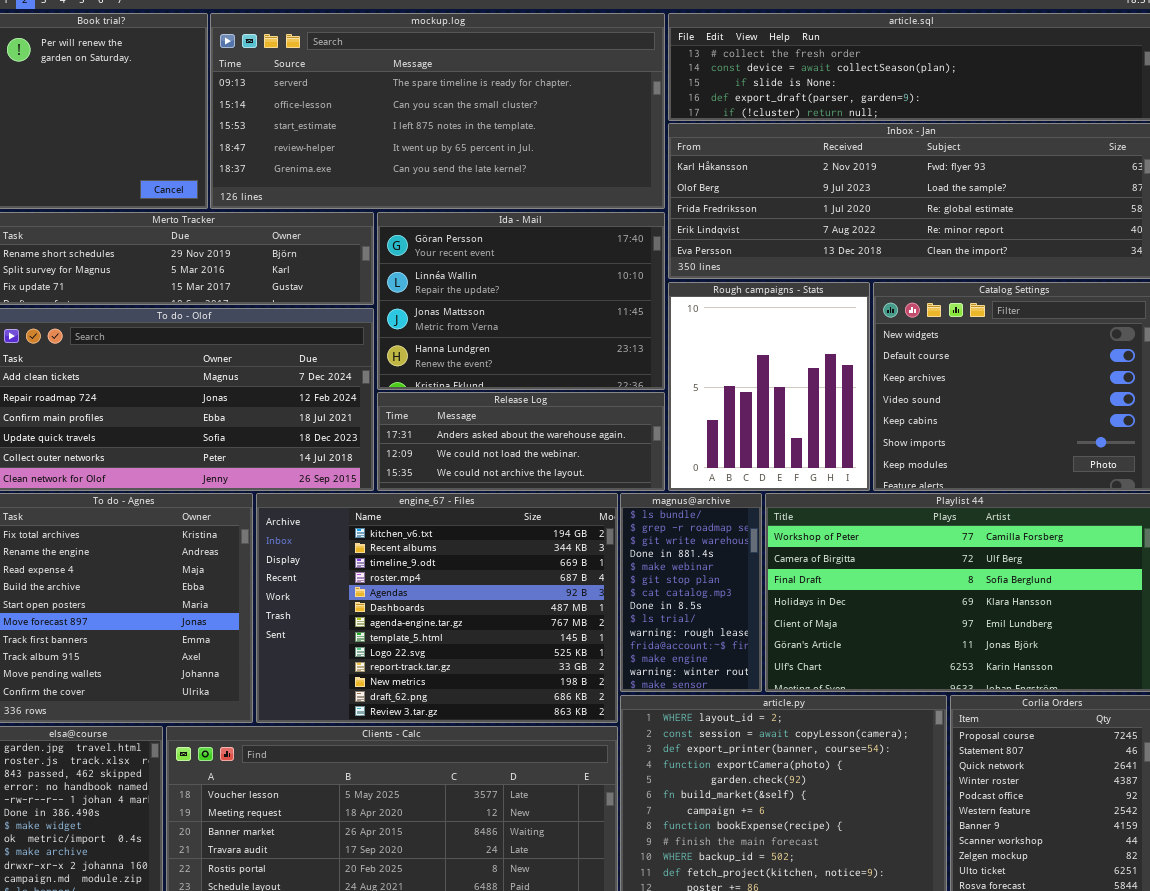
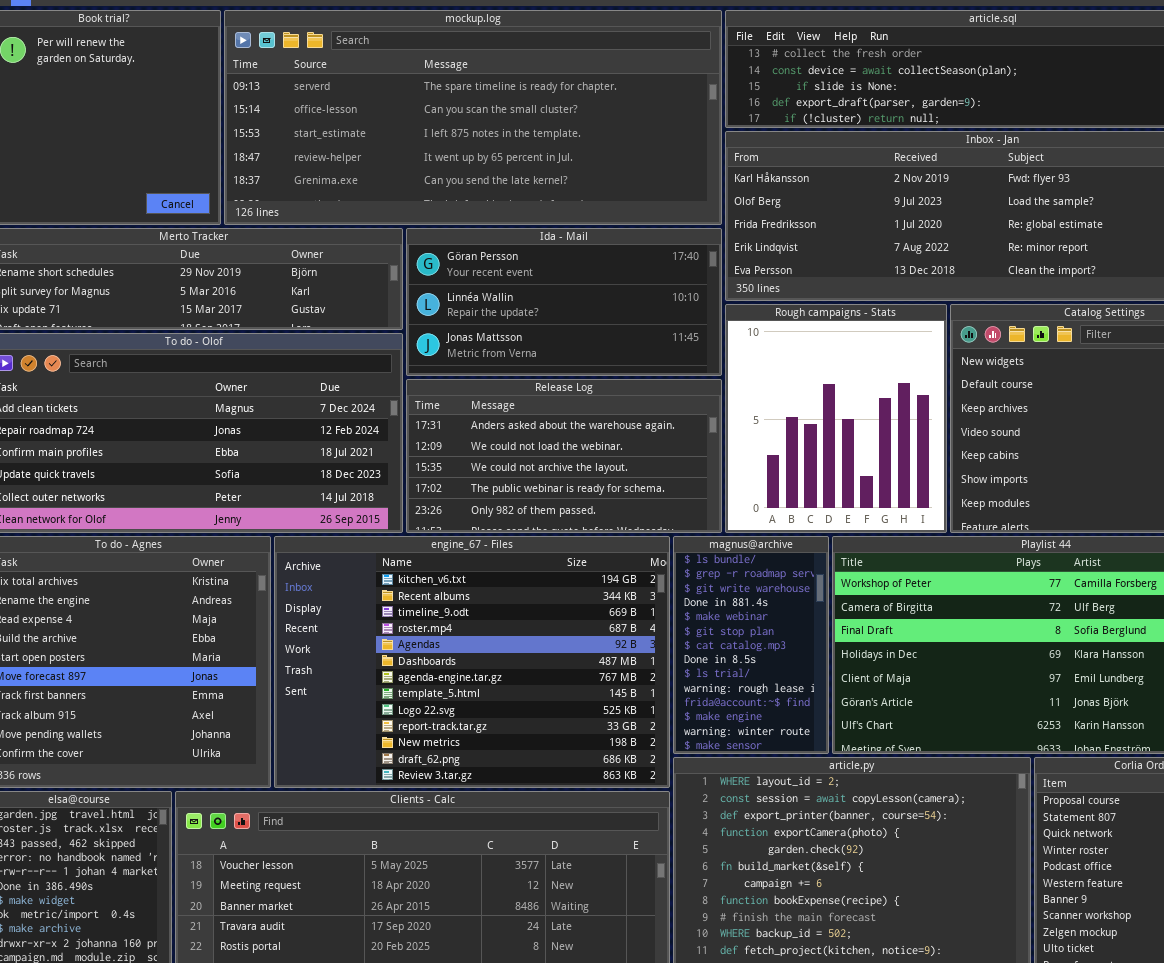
Ida - Mail: [377,212,665,390] -> [406,228,722,376], resized
Release Log: [377,392,665,491] -> [406,379,722,533], resized

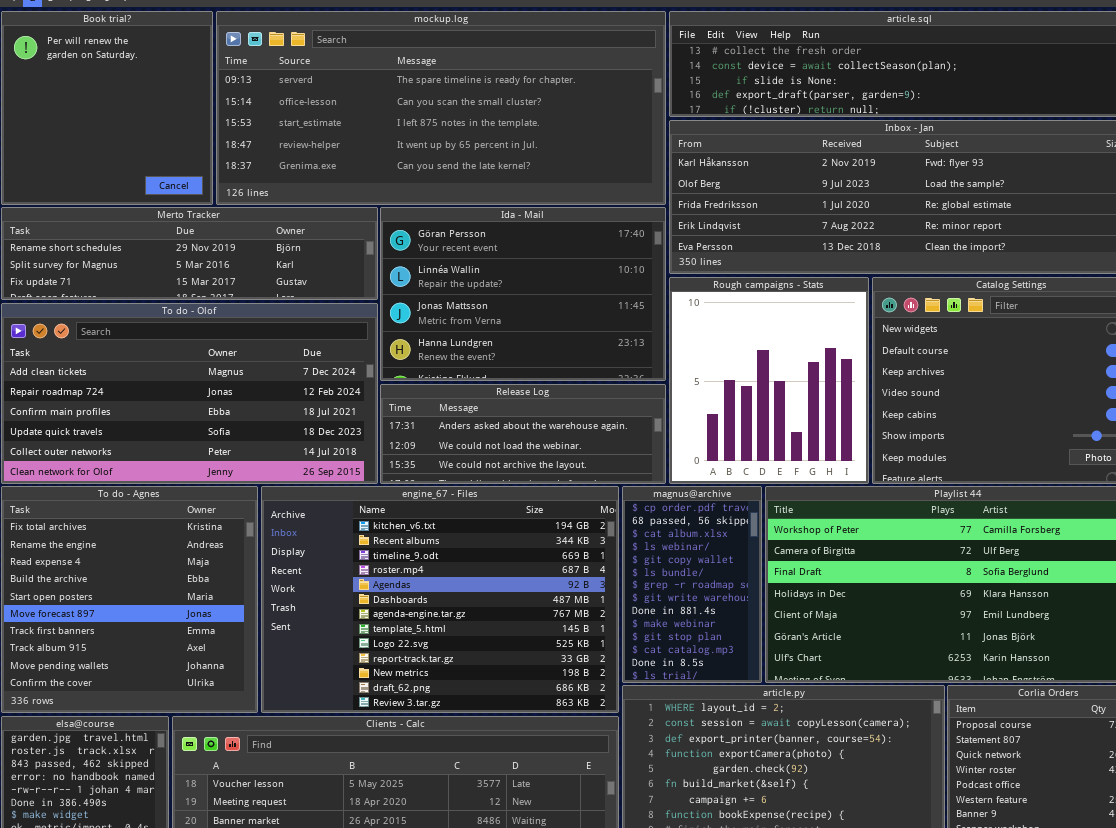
Ida - Mail: [406,228,722,376] -> [380,207,666,381], resized
Release Log: [406,379,722,533] -> [380,384,666,484], resized
magnus@archive: [673,536,829,754] -> [622,486,762,683], scrolled up 5 rows

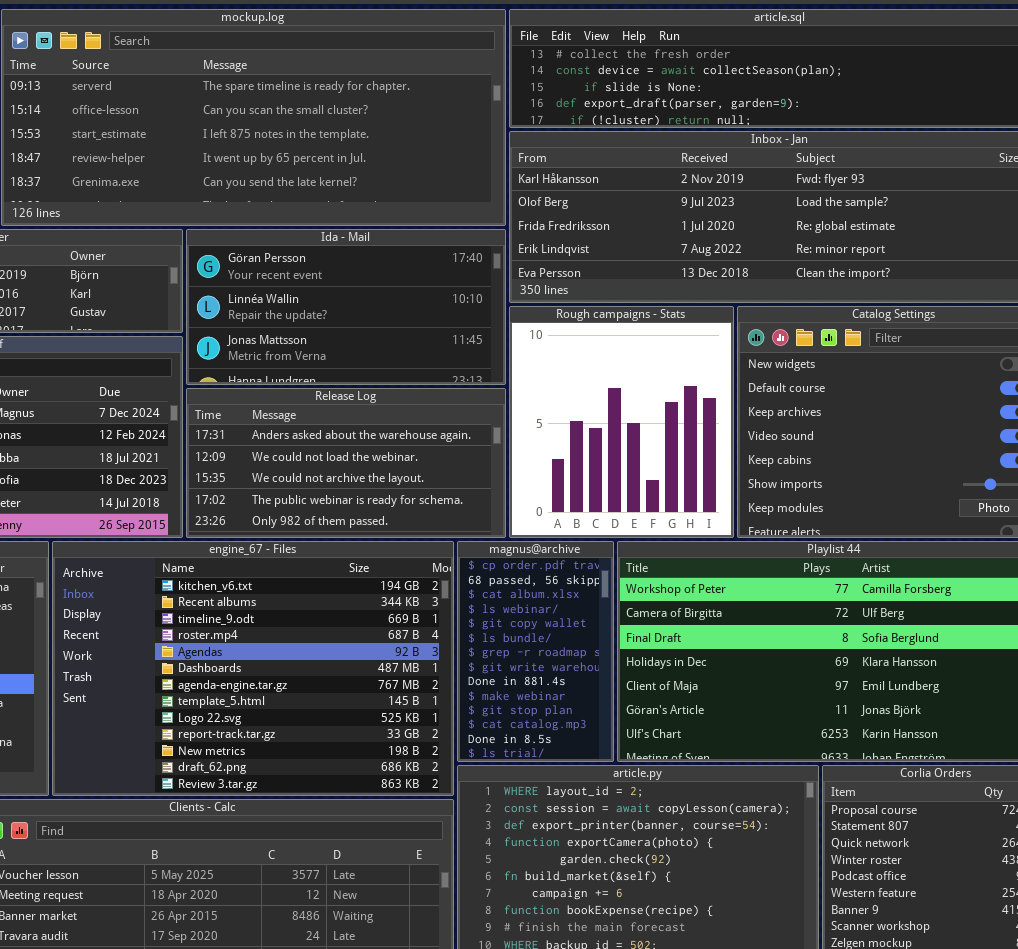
Ida - Mail: [380,207,666,381] -> [186,229,506,385], resized
Release Log: [380,384,666,484] -> [186,388,506,538], resized

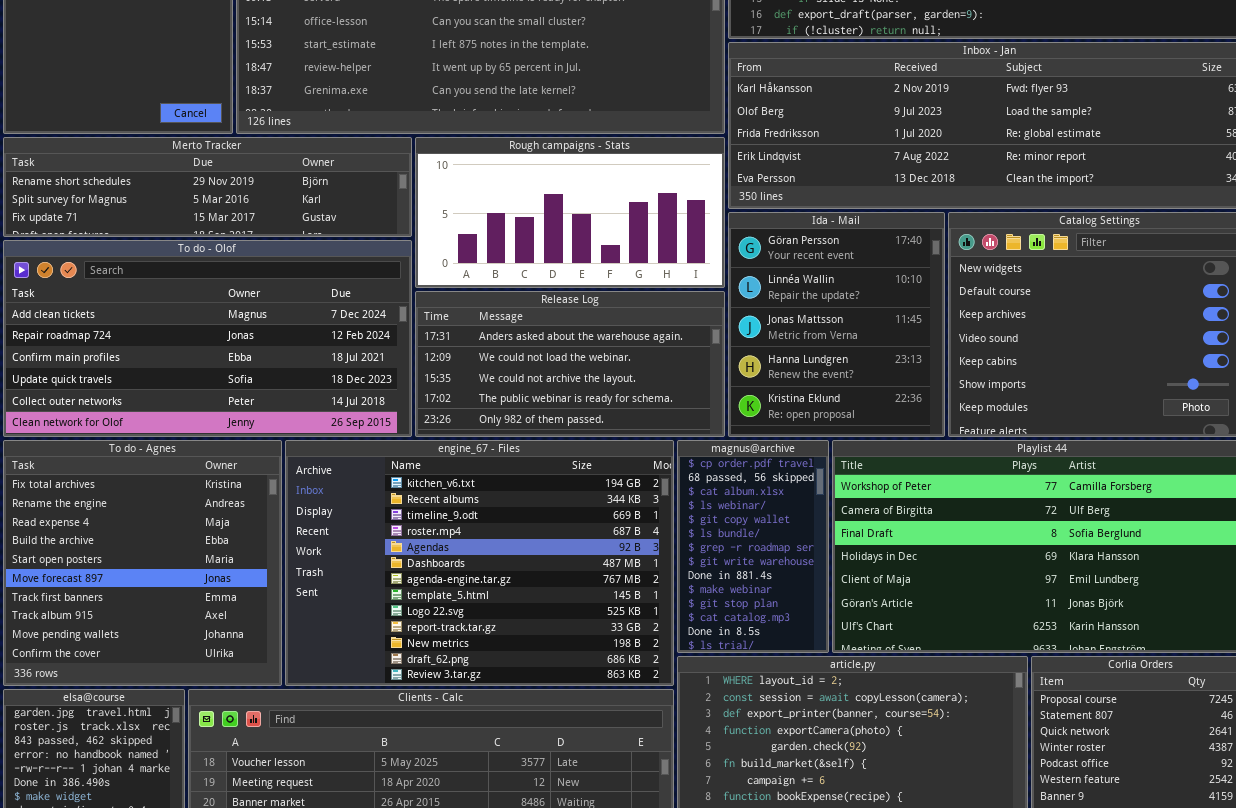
Ida - Mail: [186,229,506,385] -> [728,212,945,437], moved, resized
Rough campaigns - Stats: [509,306,734,538] -> [415,137,725,288], moved, resized

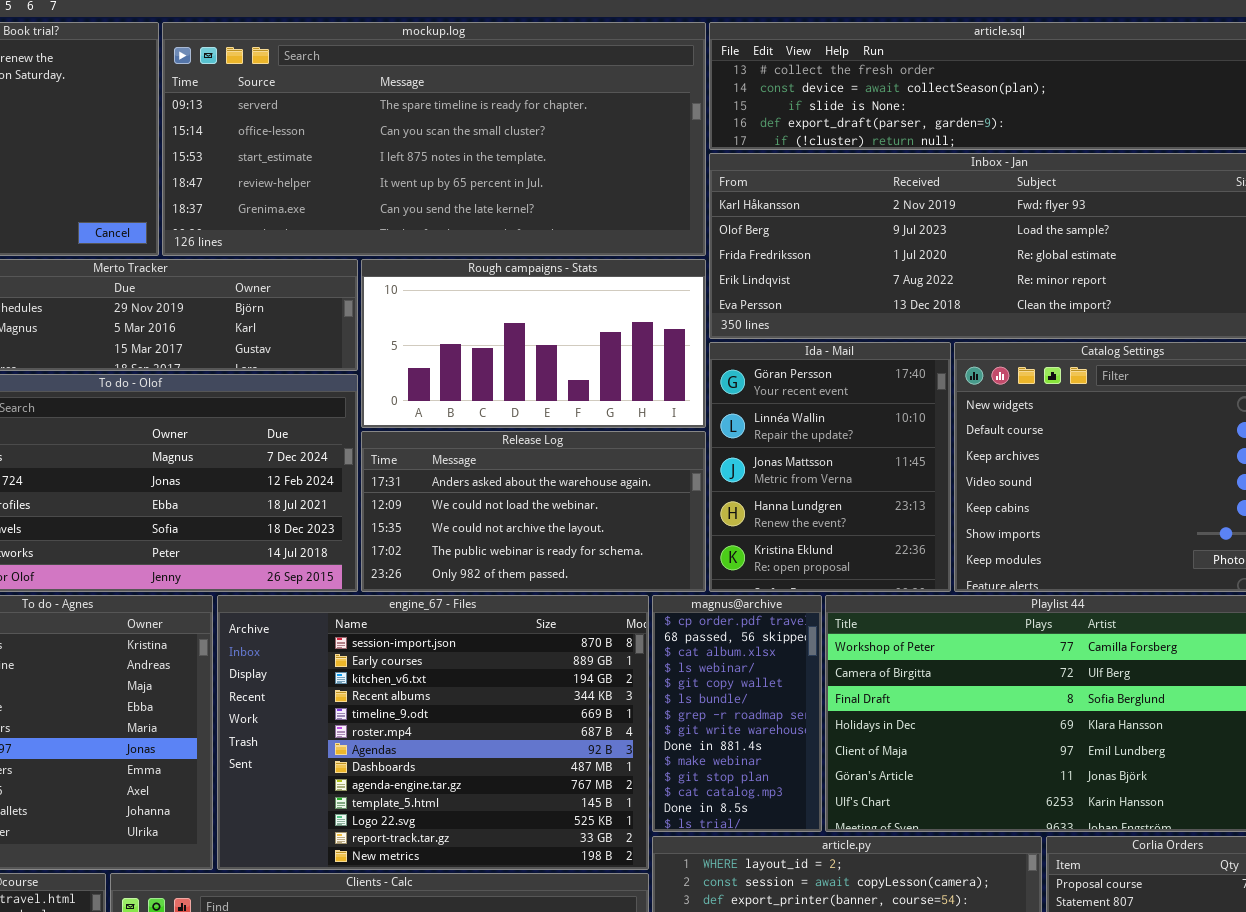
engine_67 - Files: [285,440,674,686] -> [217,595,649,870], scrolled up 2 rows

